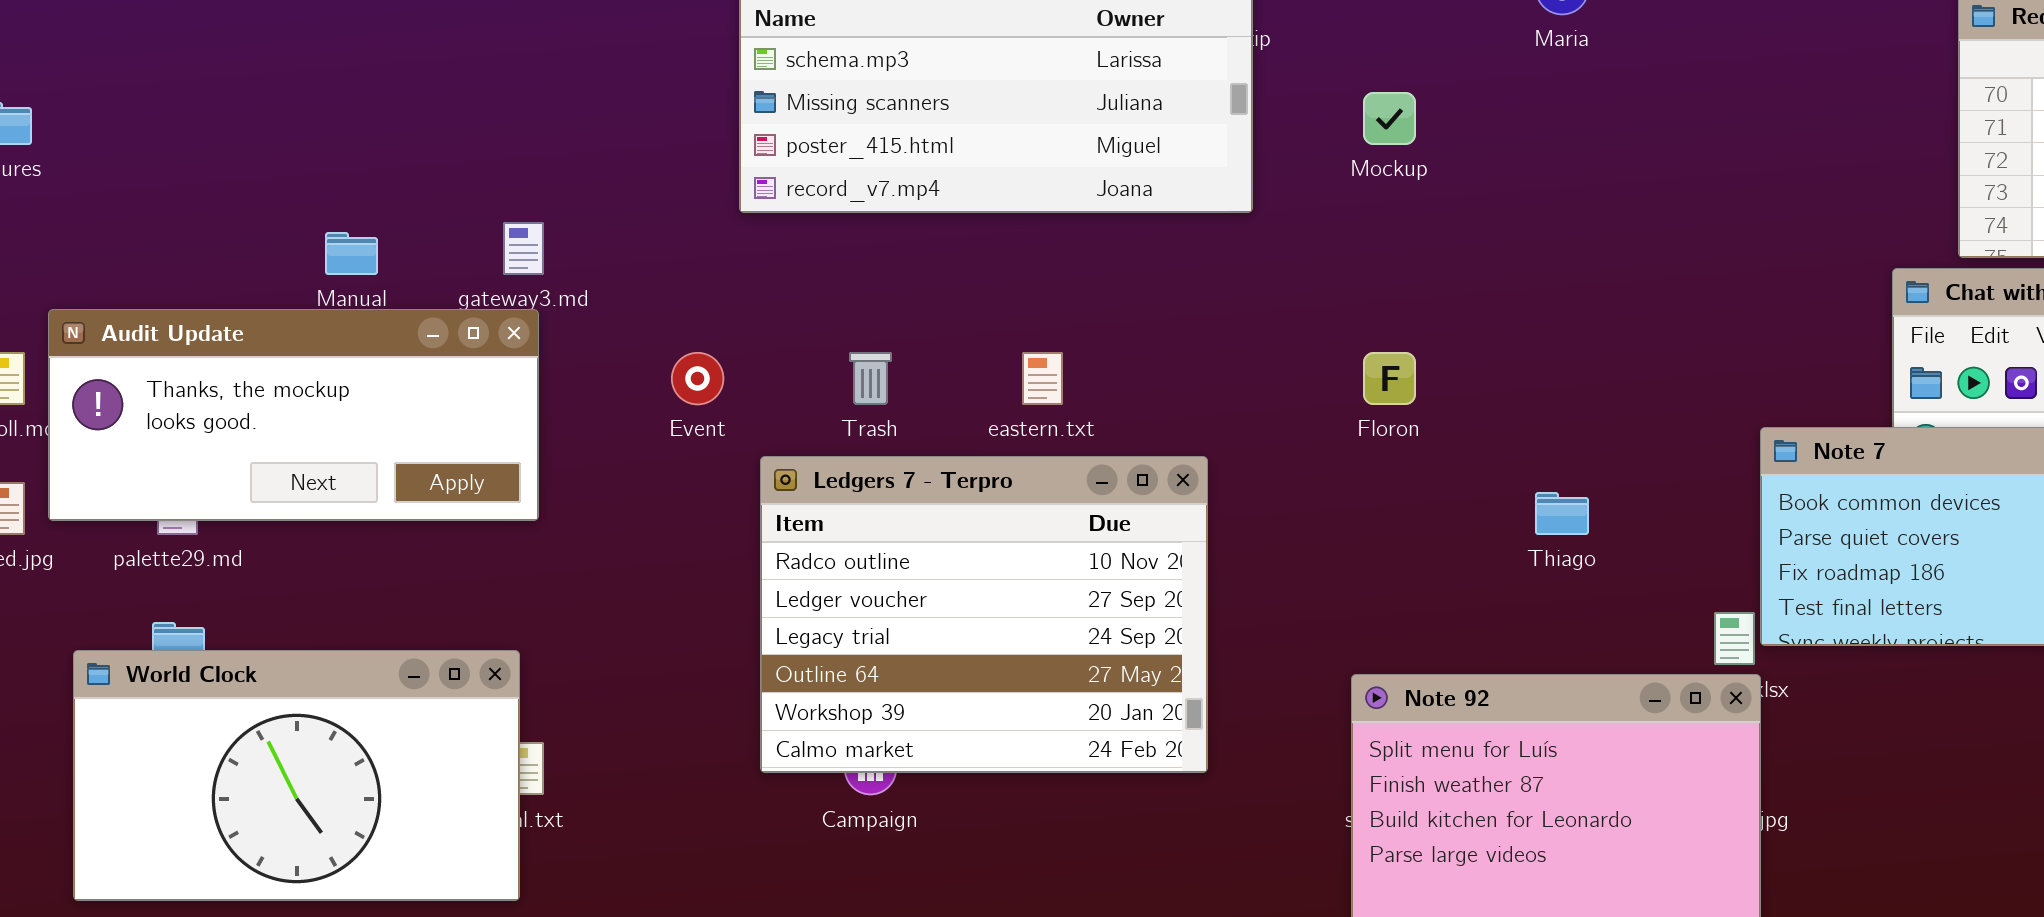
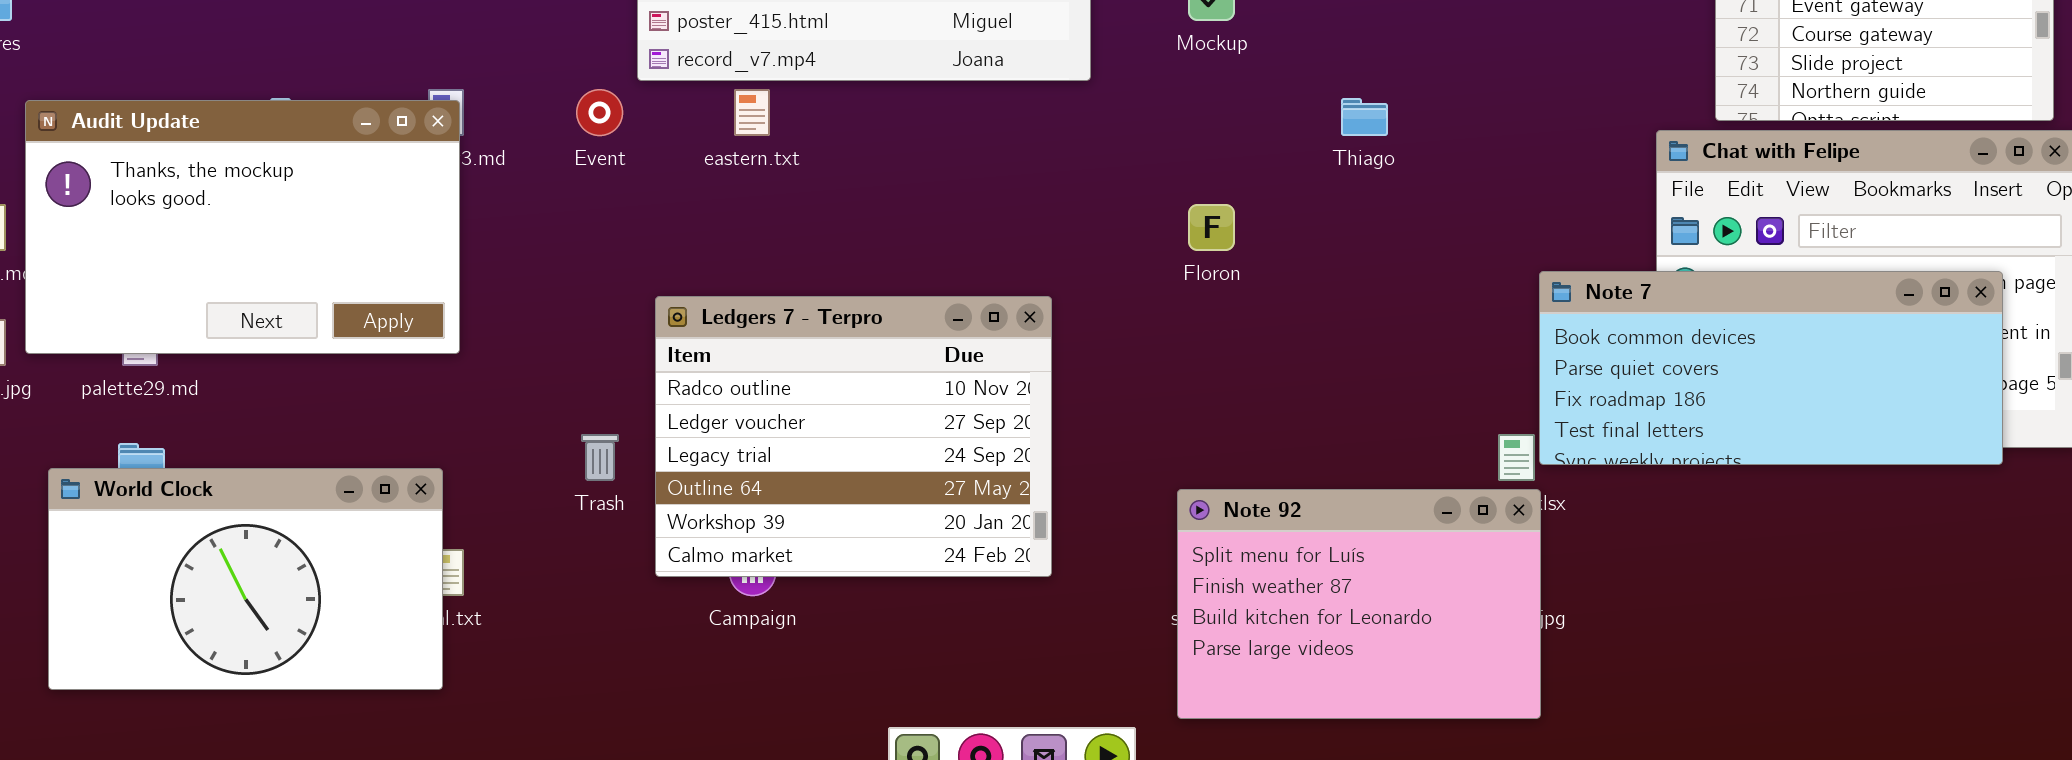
Audit Update: [48,309,539,521] -> [25,100,460,354], resized
Event: [671,352,724,405] -> [576,89,623,136], moved
Trash: [849,352,892,405] -> [581,434,619,481], moved
eastern.txt: [1022,352,1063,405] -> [734,89,770,136], moved
Thiago: [1535,492,1589,535] -> [1341,98,1388,136], moved

